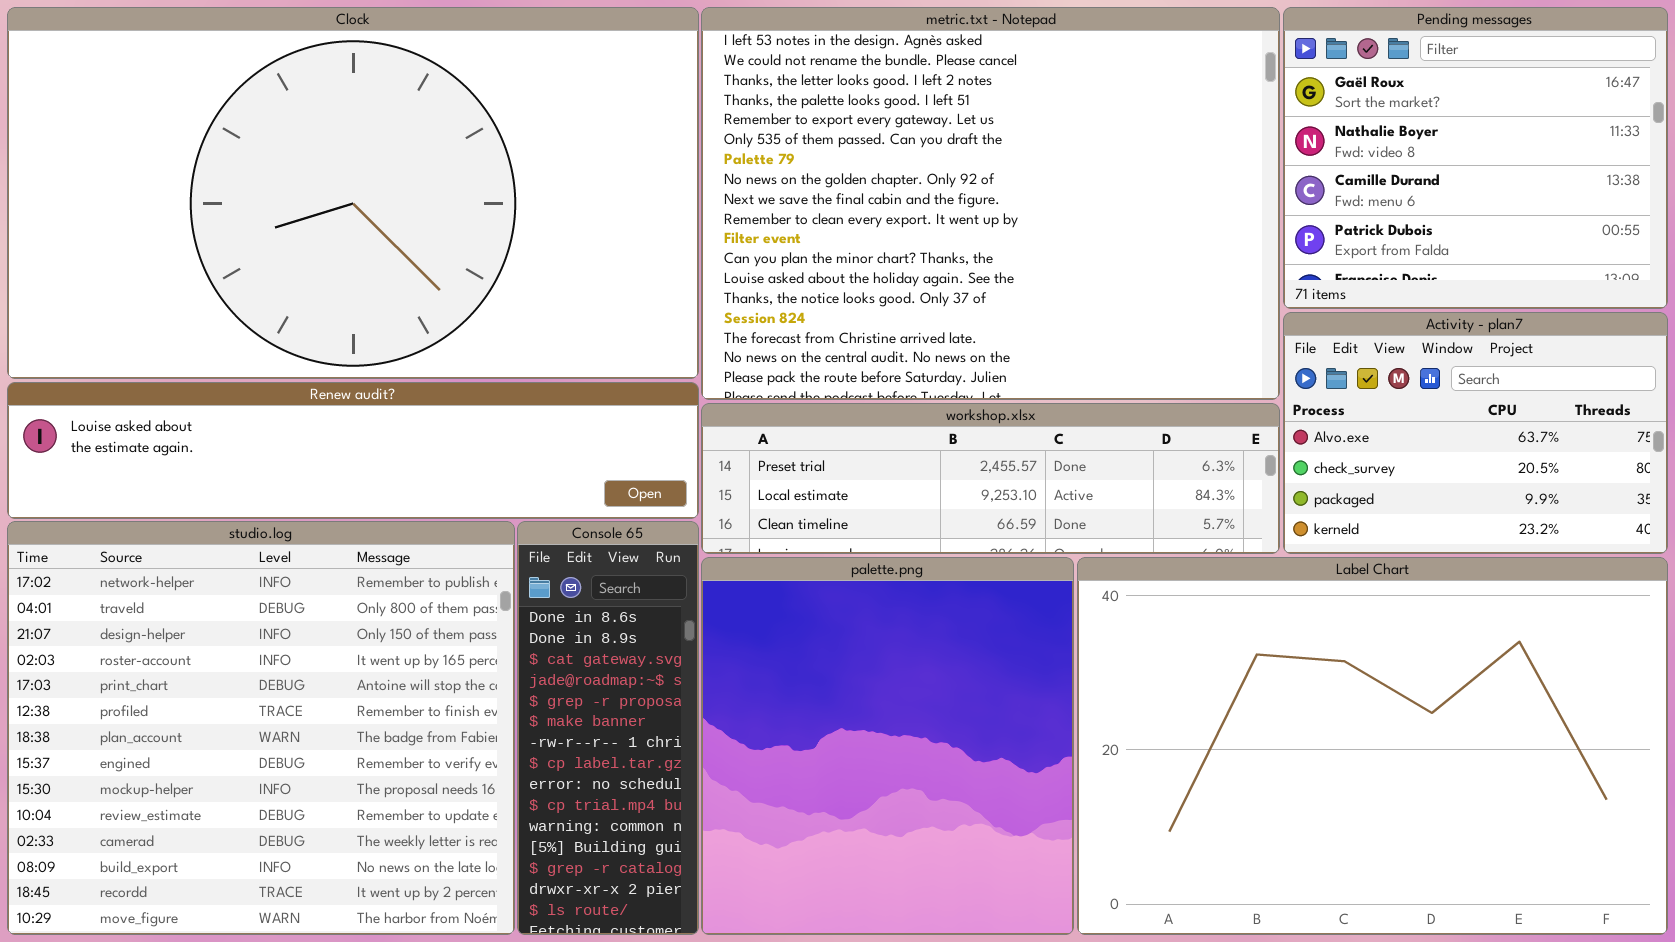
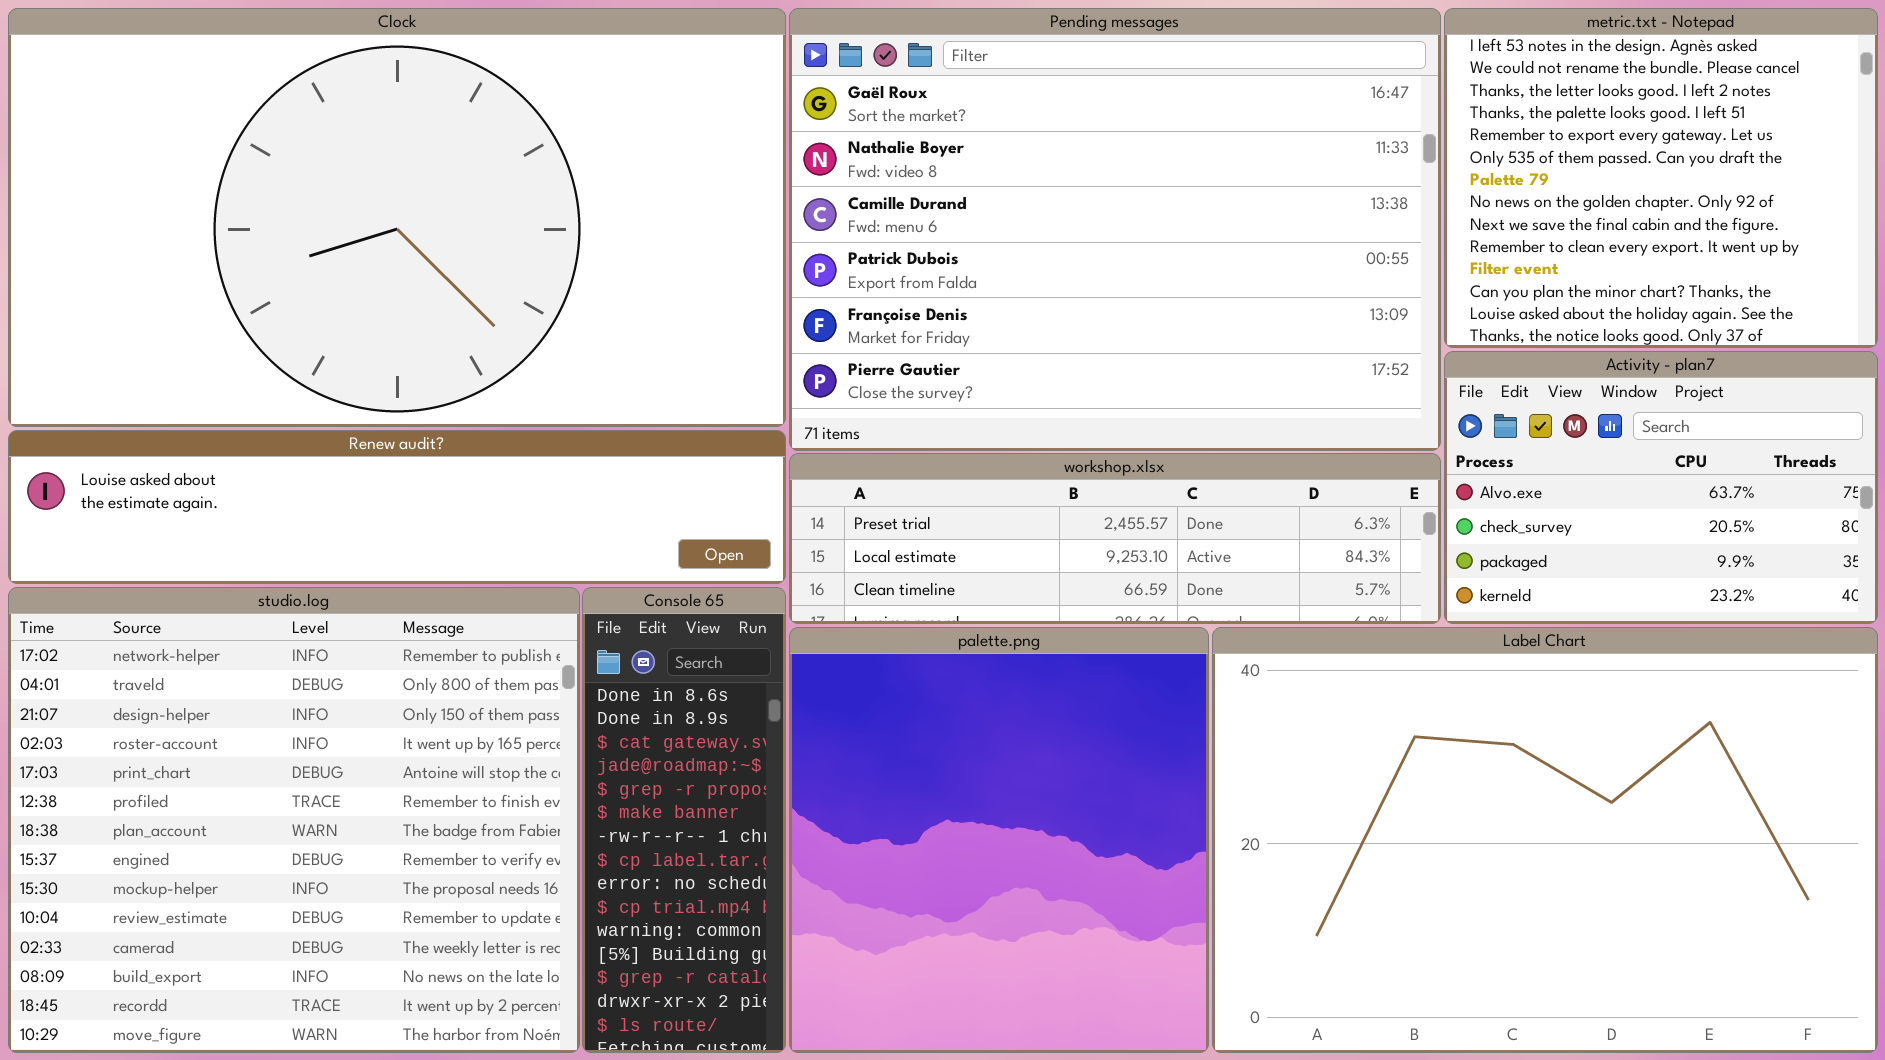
metric.txt - Notepad: [701,7,1280,400] -> [1444,8,1878,348], moved, resized
Pending messages: [1283,7,1668,309] -> [789,8,1441,451], moved, resized

